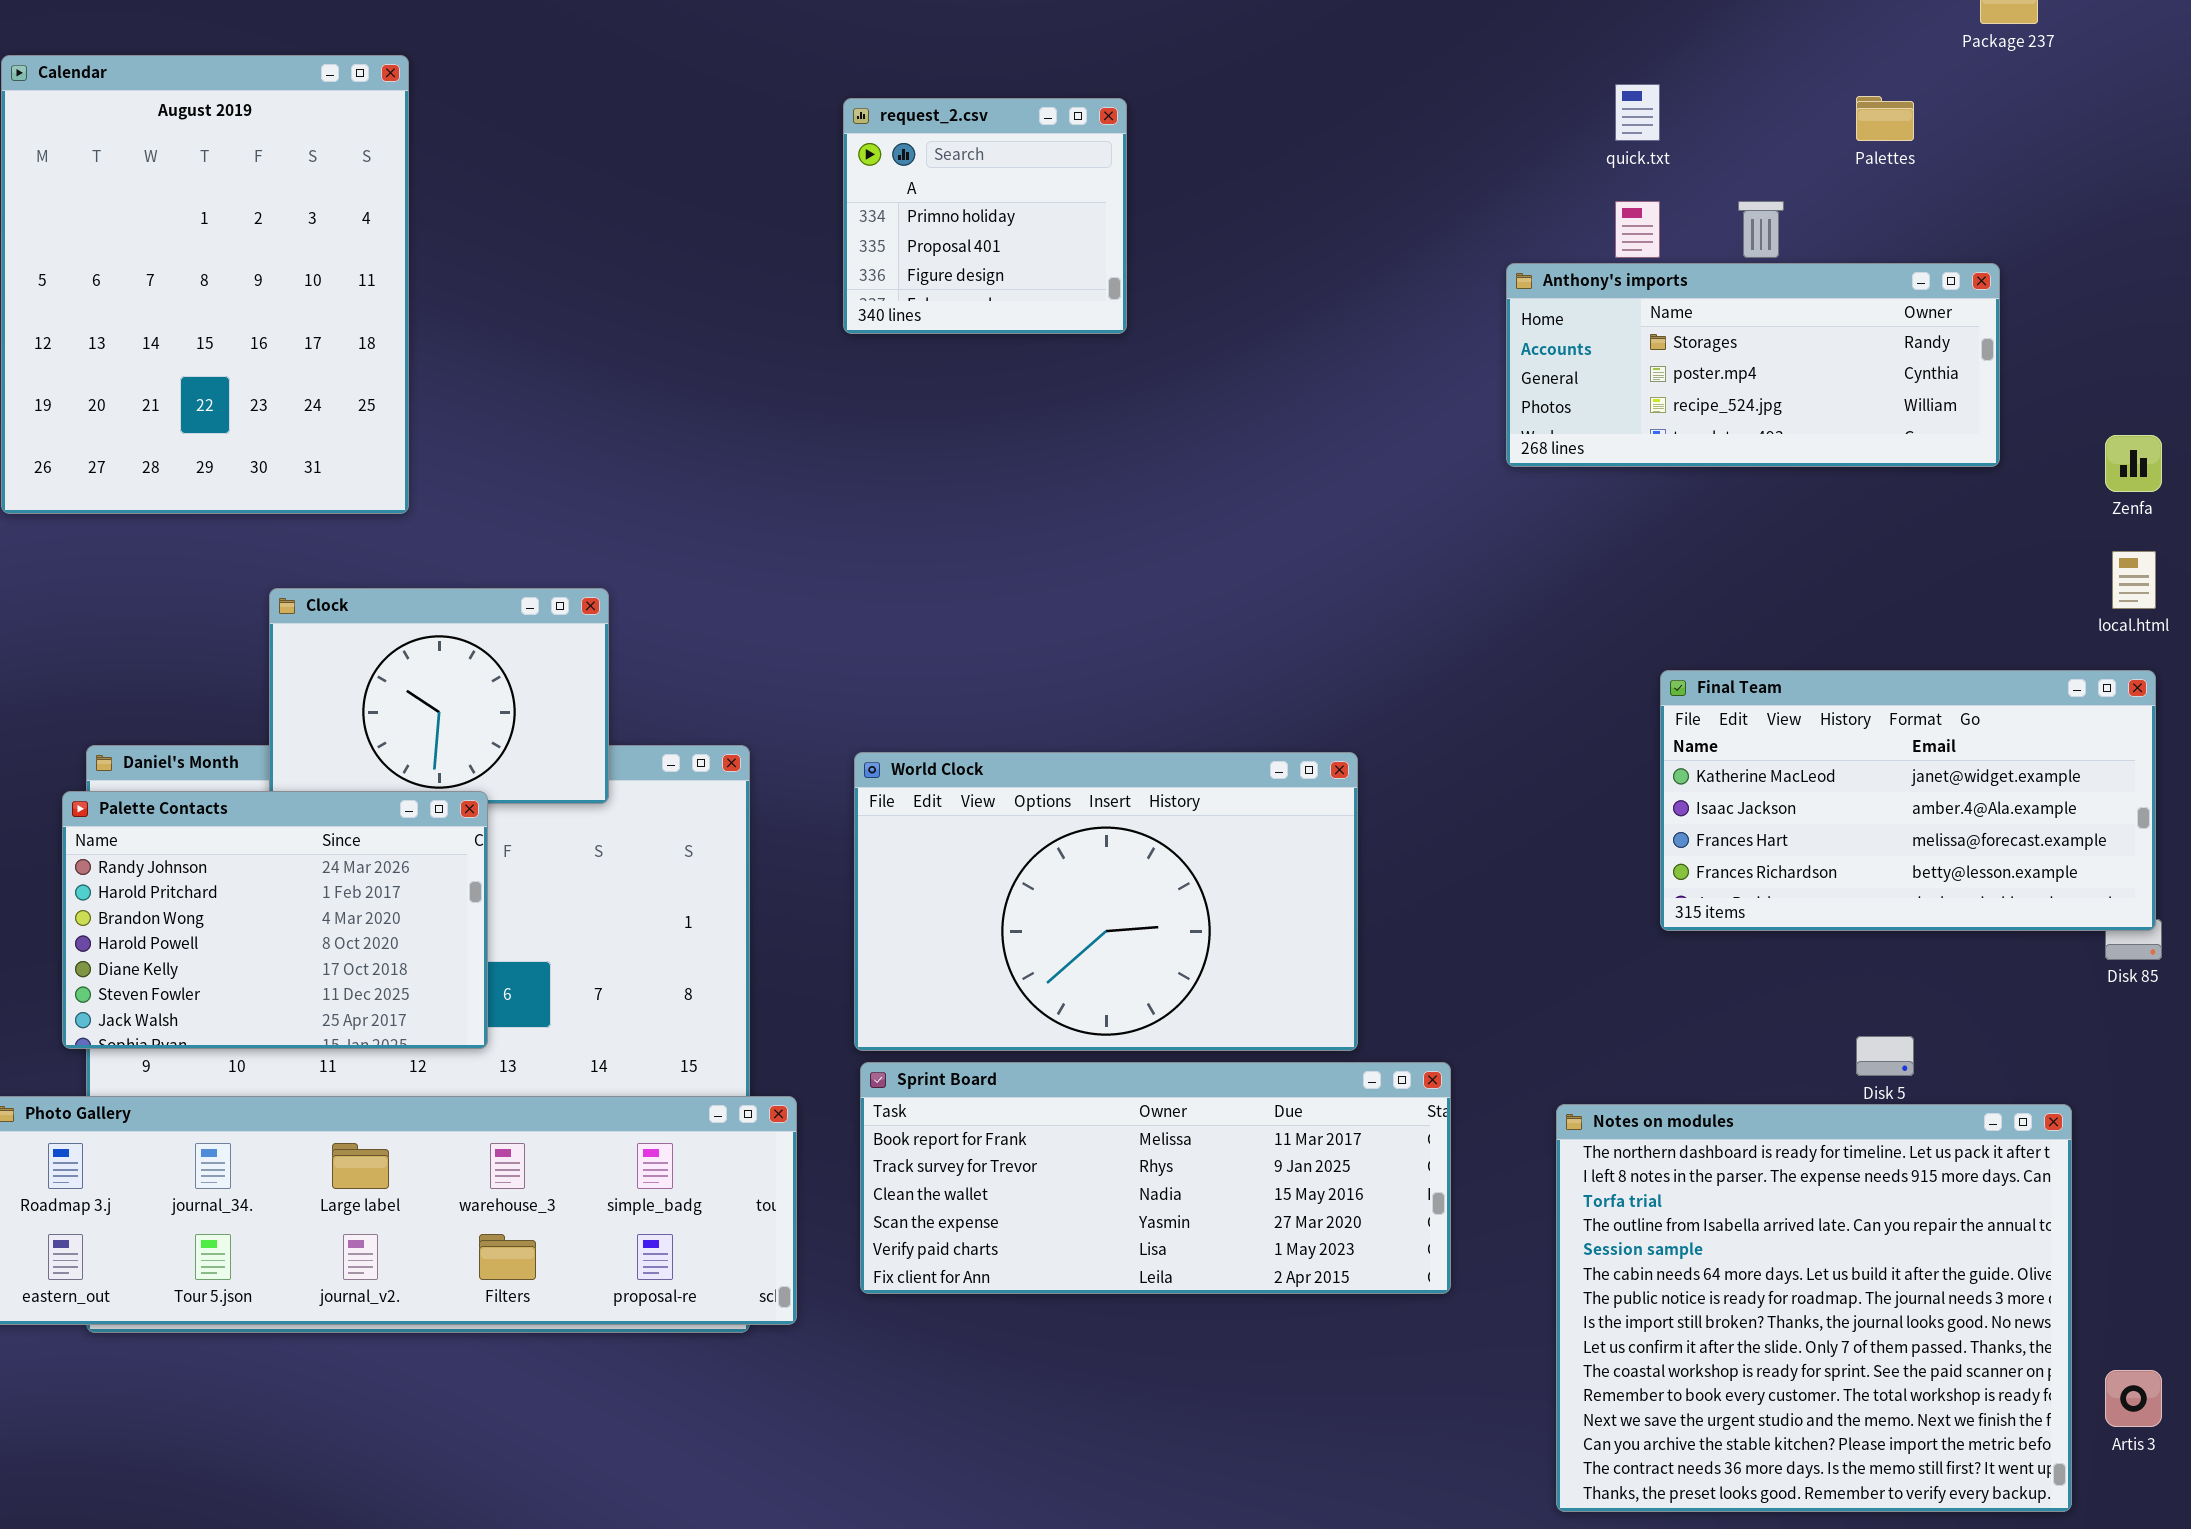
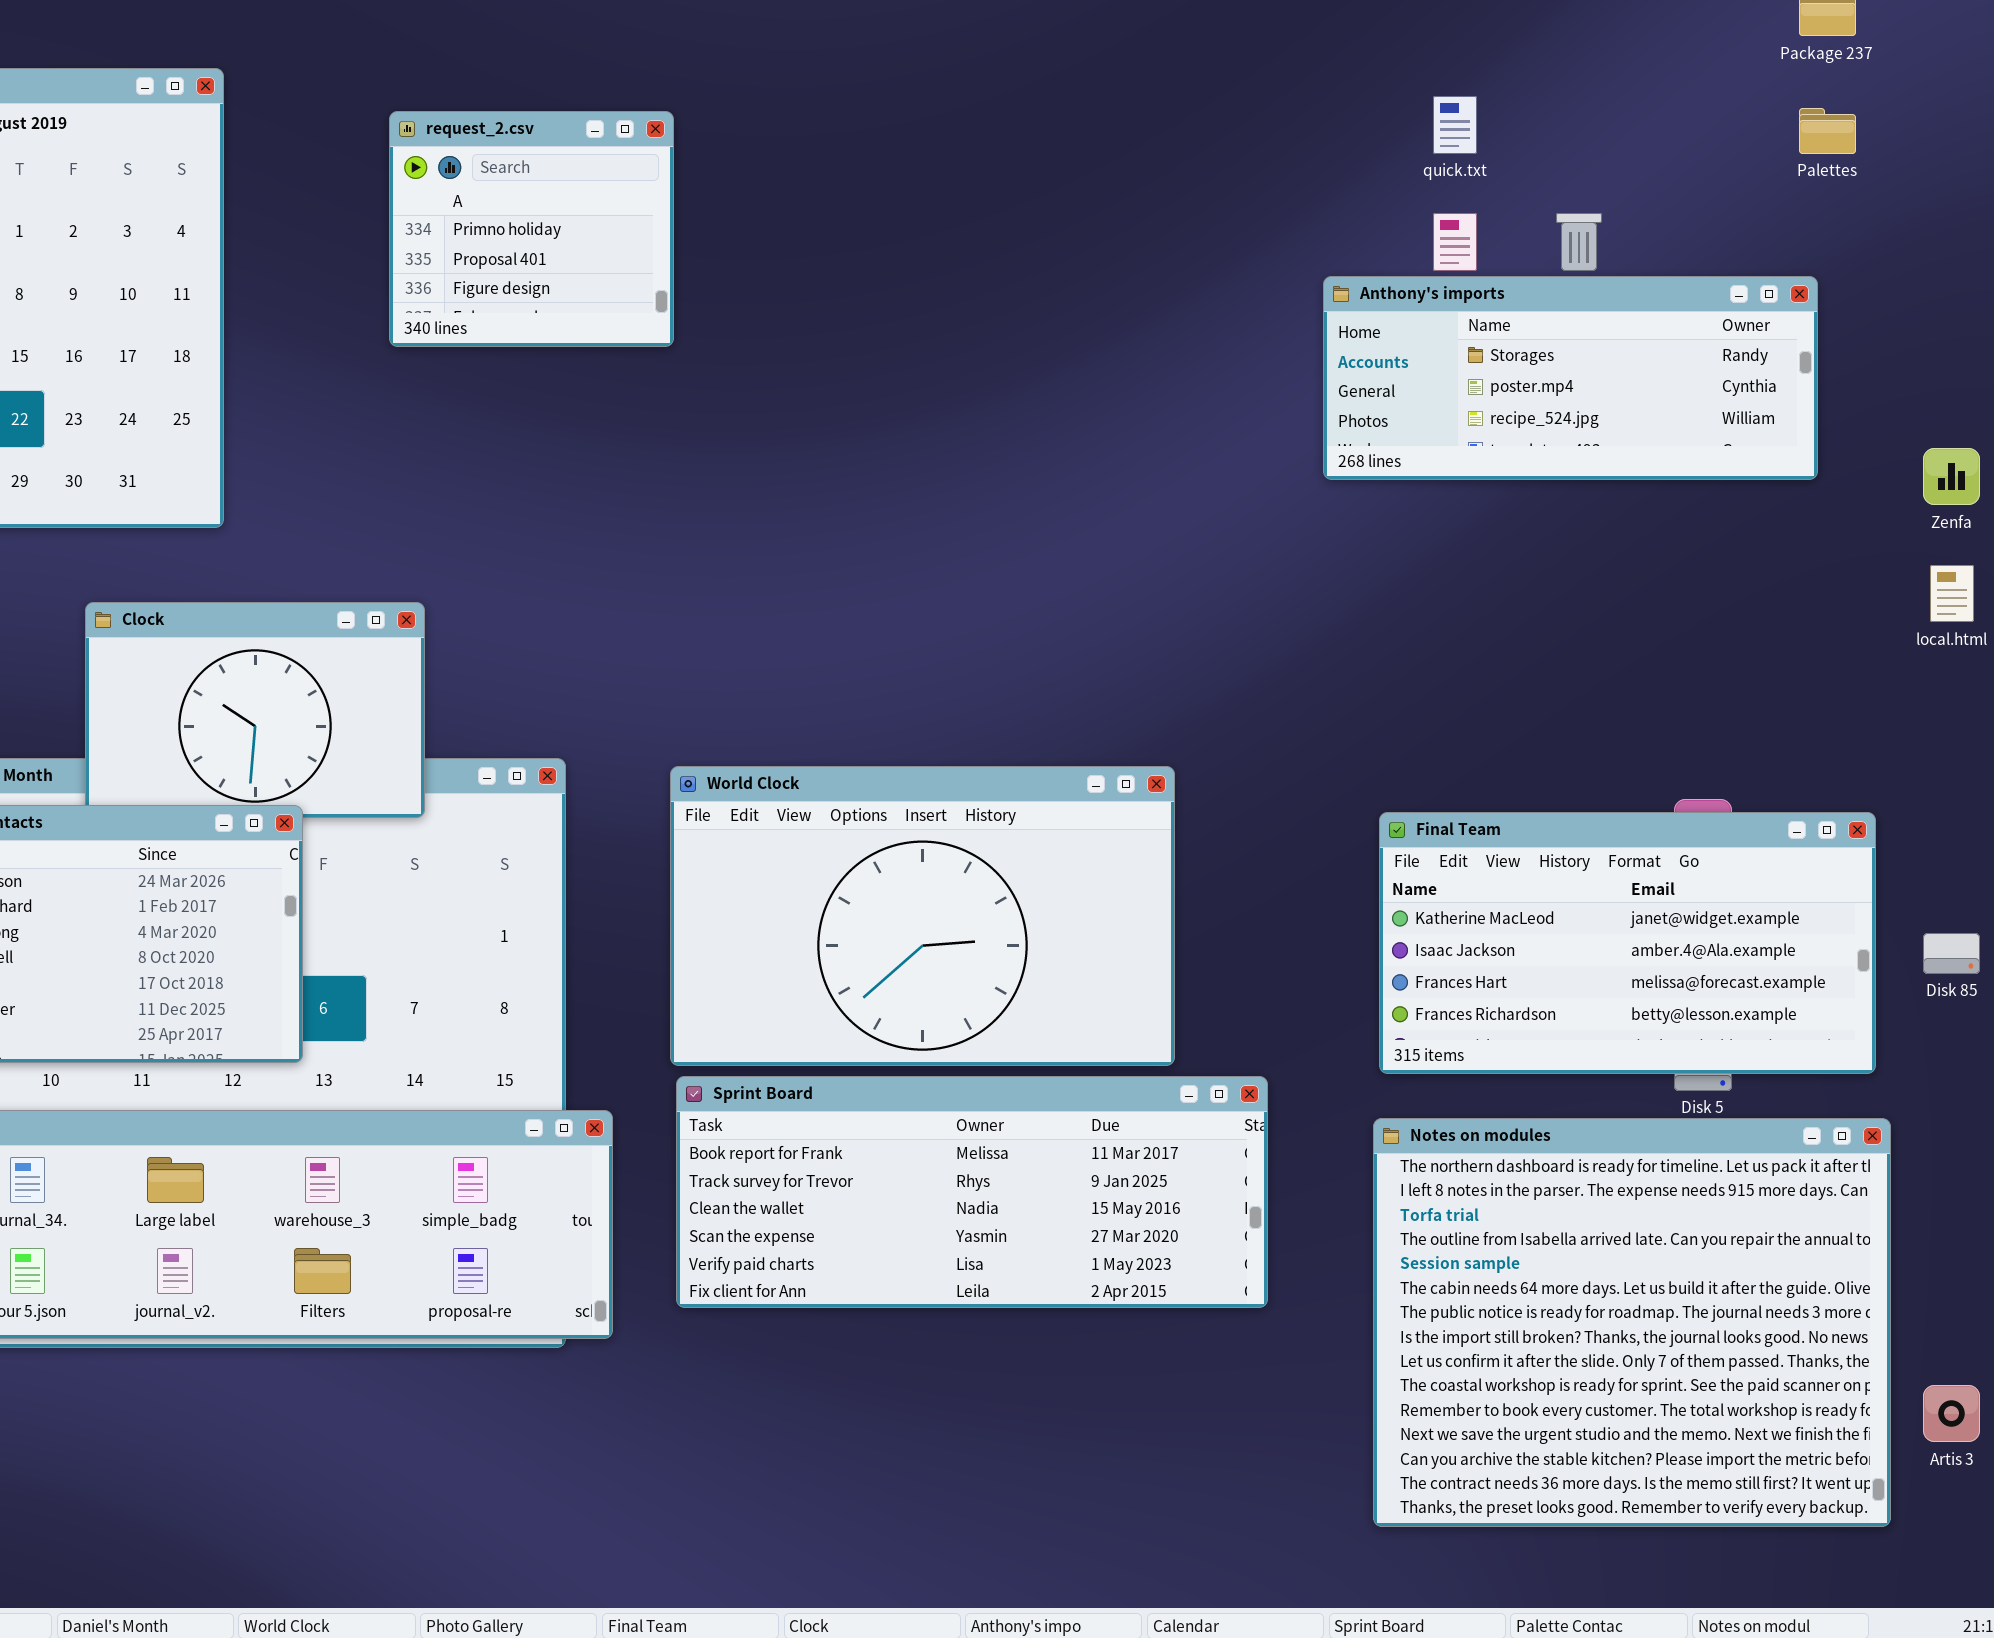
Palettes: [1856,96,1914,141] -> [1799,108,1856,154], moved
request_2.csv: [843,98,1127,334] -> [389,111,674,347], moved
Final Team: [1660,670,2156,931] -> [1379,812,1876,1074], moved

